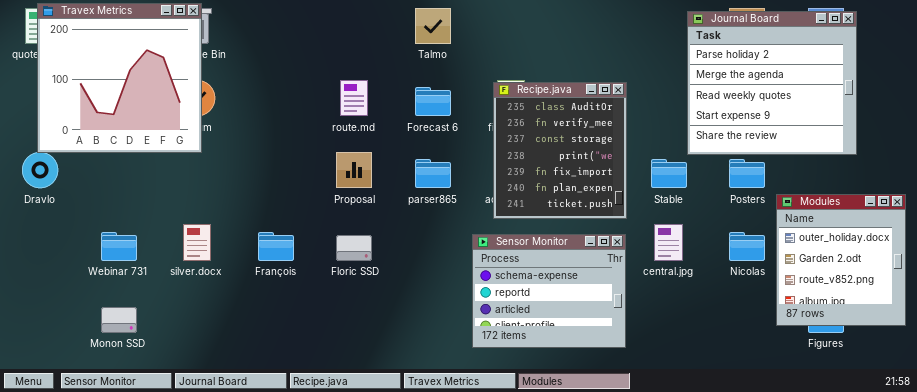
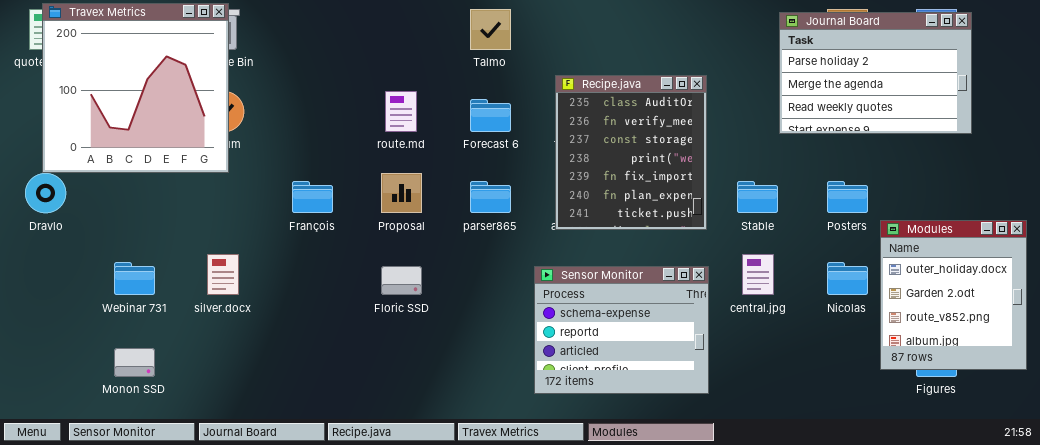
Journal Board: [687,11,857,155] -> [779,12,972,134], resized
Recipe.java: [493,82,627,219] -> [555,75,707,230], moved
François: [258,232,294,261] -> [292,181,333,213], moved

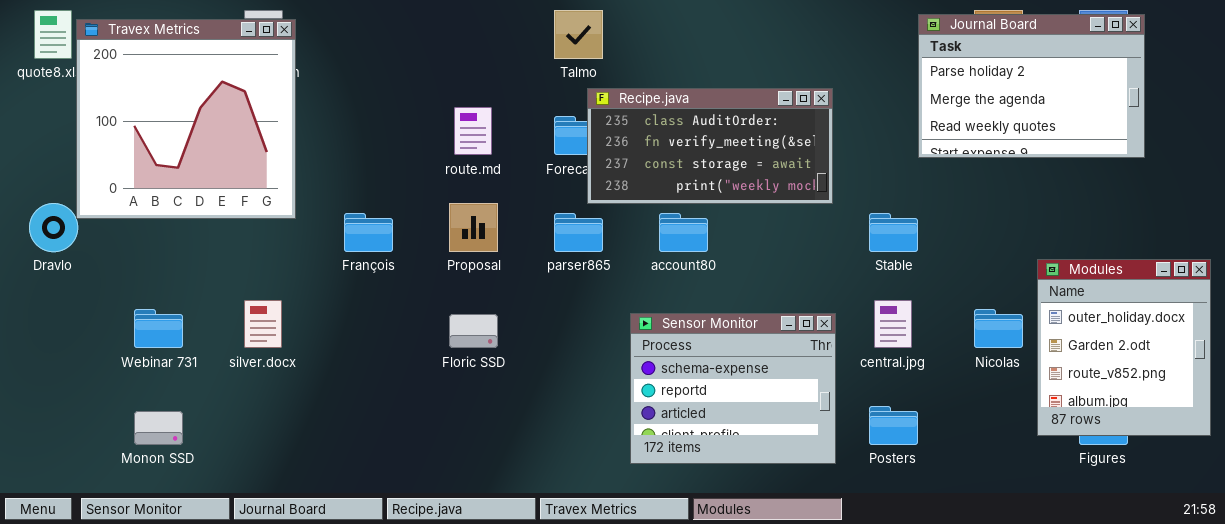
Travex Metrics: [42,3,229,173] -> [76,19,296,219], moved
Recipe.java: [555,75,707,230] -> [587,88,833,204], resized
Posters: [827,181,868,213] -> [869,406,918,445], moved

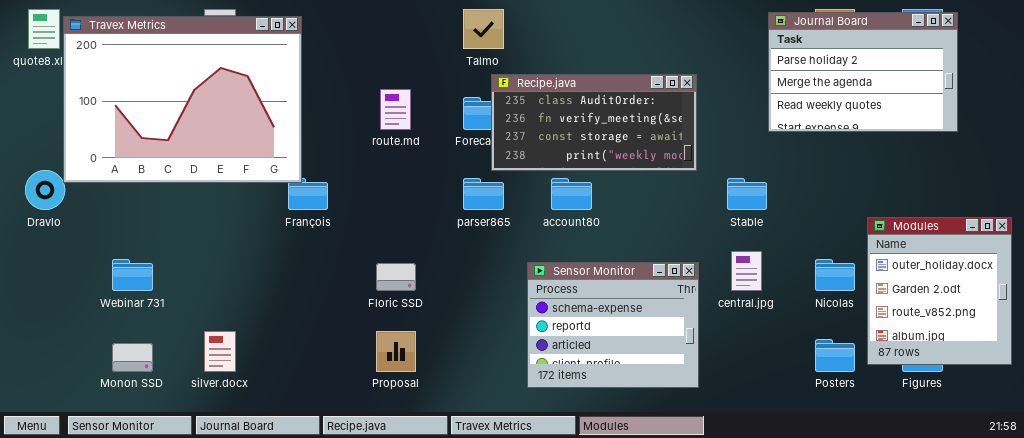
Travex Metrics: [76,19,296,219] -> [63,16,302,183], resized
Proposal: [449,203,498,252] -> [376,331,416,372], moved
silver.docx: [244,300,282,348] -> [204,331,236,372], moved
Posters: [869,406,918,445] -> [815,339,855,372], moved

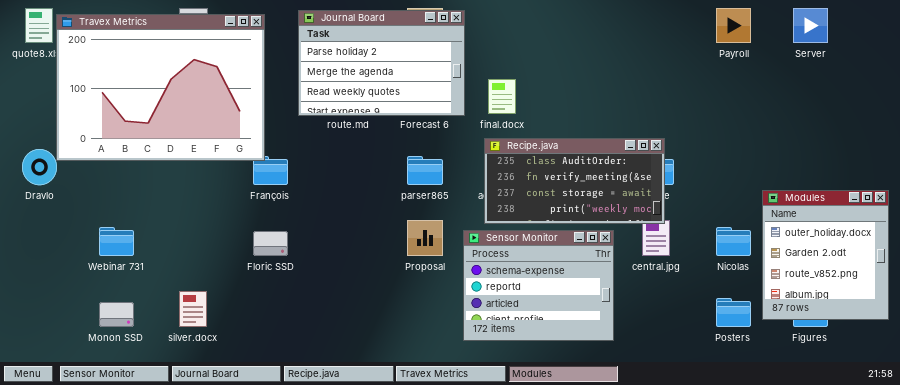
Journal Board: [768,12,958,132] -> [298,10,465,116], moved
Recipe.java: [491,74,697,171] -> [484,138,665,224], moved
Floric SSD: [376,263,416,291] -> [253,231,288,256], moved
Proposal: [376,331,416,372] -> [407,220,443,256], moved

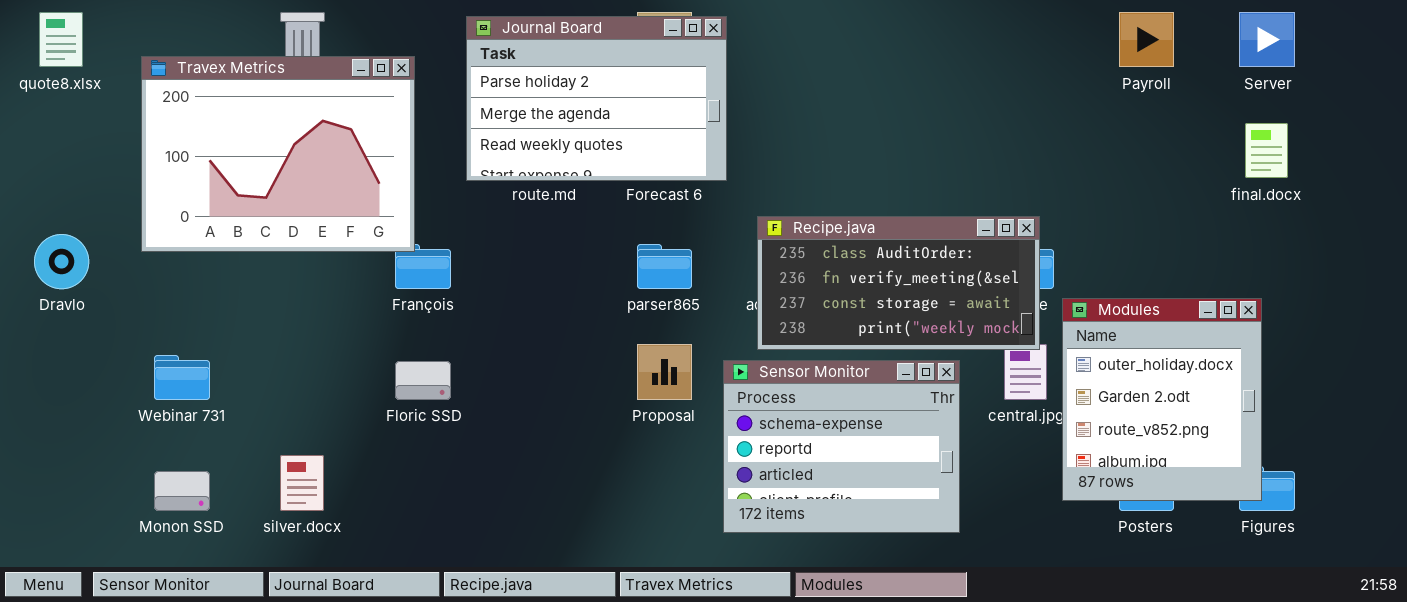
Travex Metrics: [56,14,265,161] -> [141,56,415,252], resized
final.docx: [488,79,516,114] -> [1245,123,1288,178], moved
Modules: [762,190,889,320] -> [1062,298,1262,501], moved

